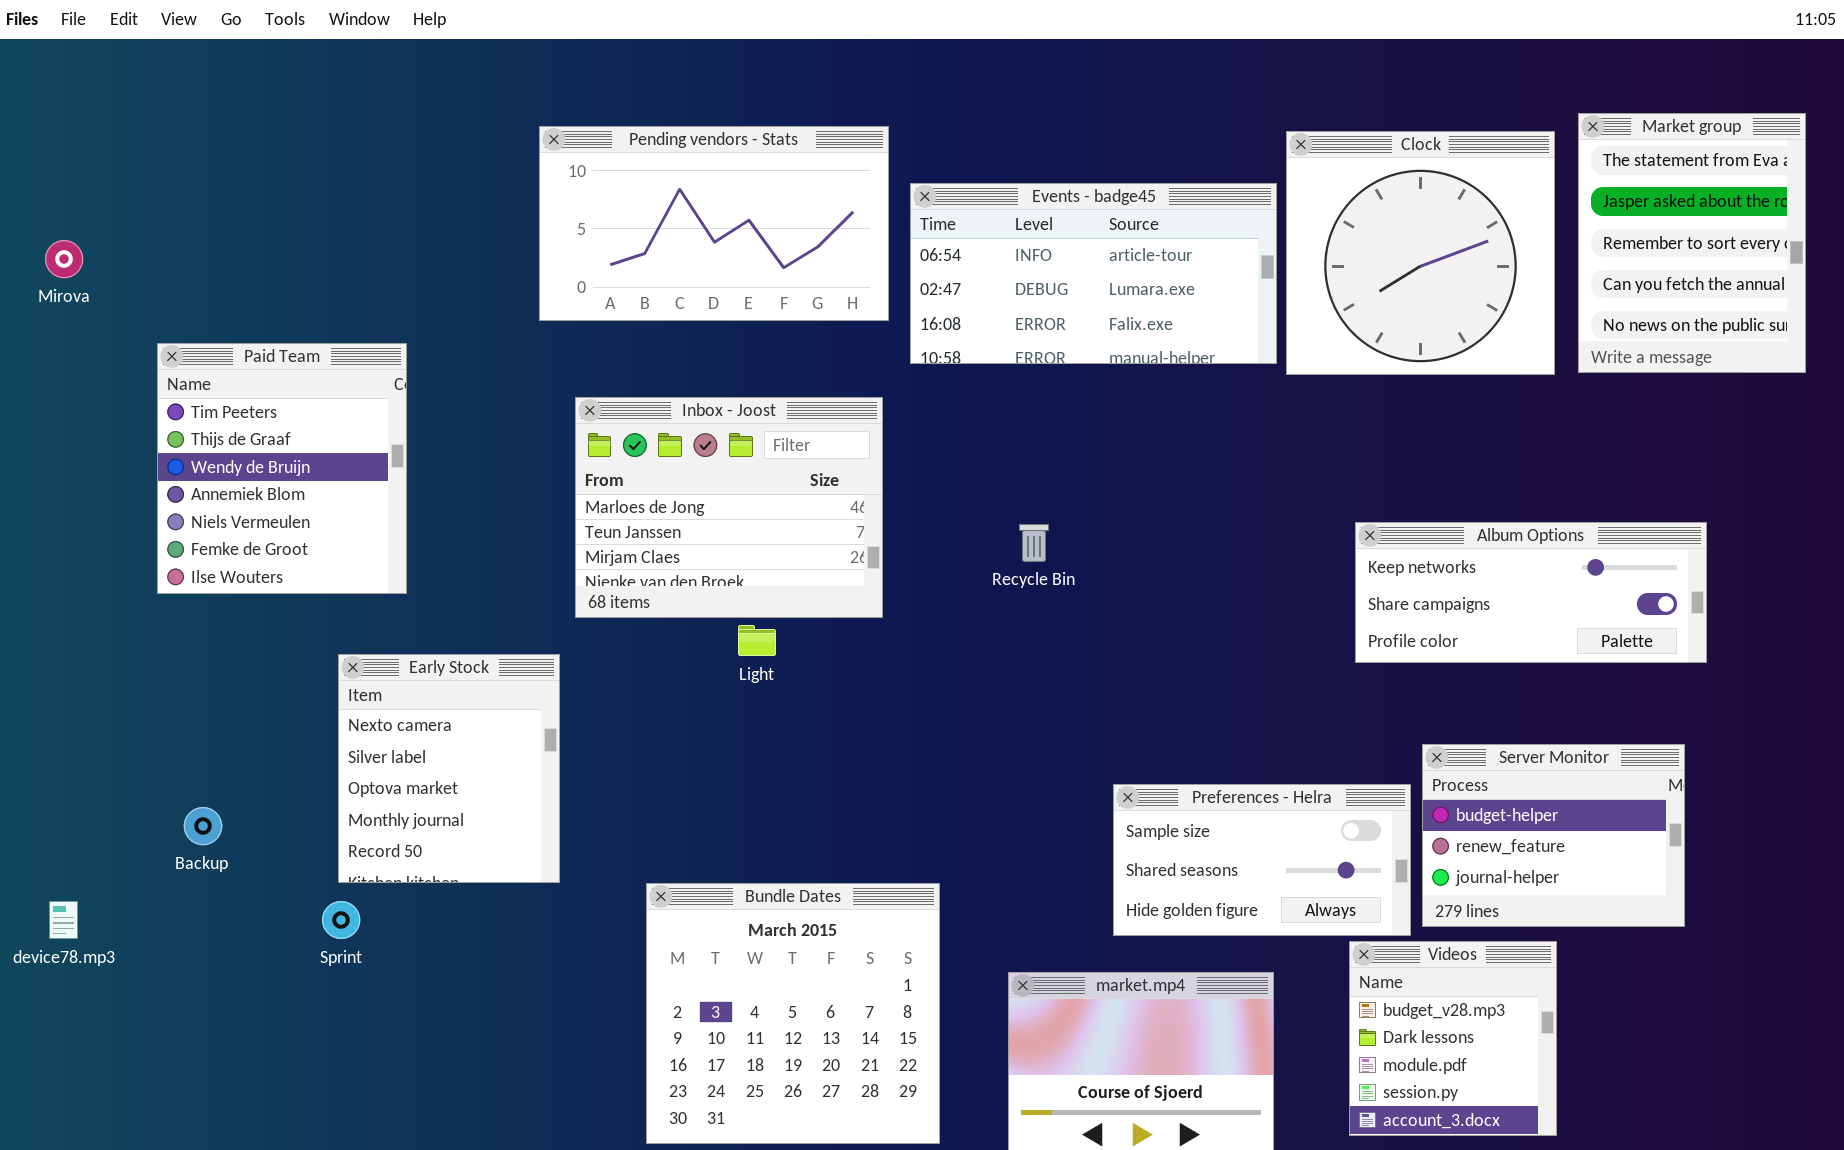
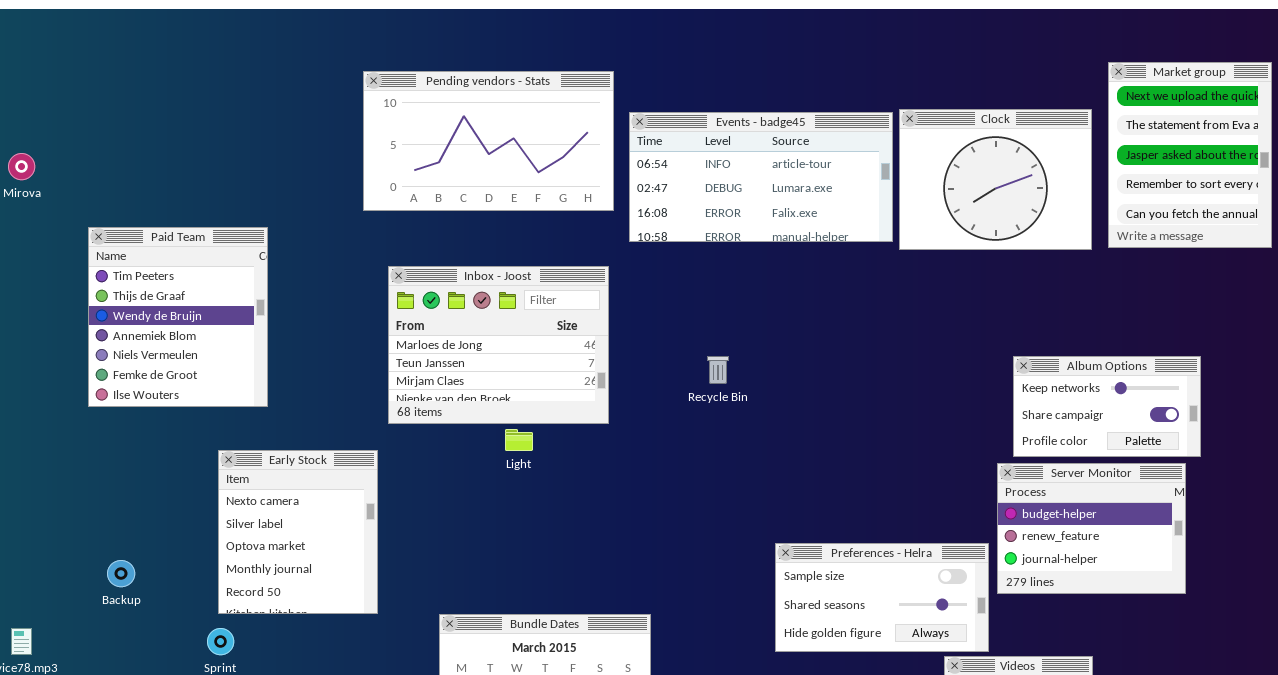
Market group: [1578,113,1806,373] -> [1108,62,1272,248], scrolled up 1 row
Clock: [1286,131,1555,375] -> [899,109,1092,250], resized
Album Options: [1355,522,1707,663] -> [1013,356,1201,457], resized
Server Monitor: [1422,744,1685,927] -> [997,463,1186,594], moved

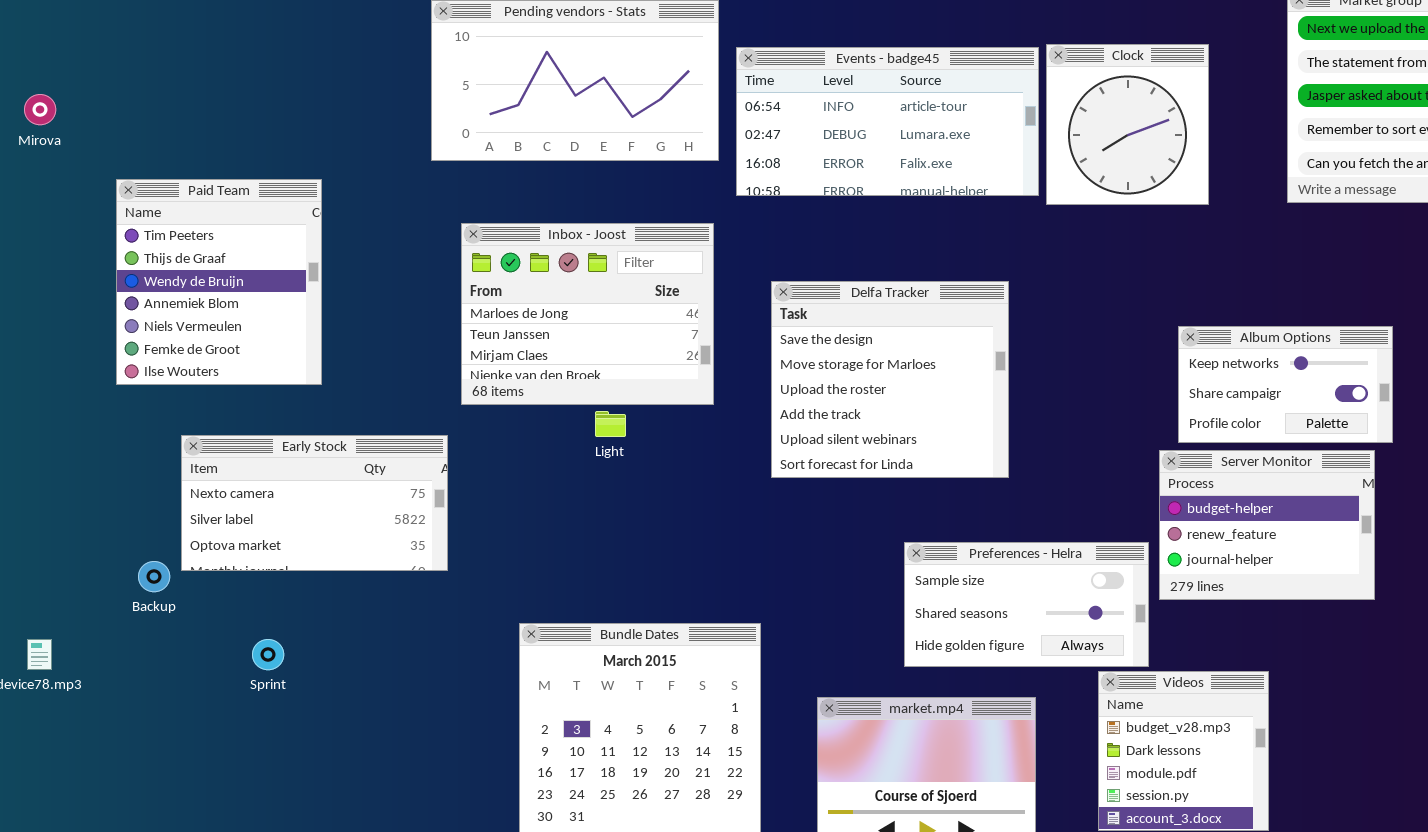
Clock: [899,109,1092,250] -> [1046,44,1209,205], resized
Delfa Tracker: none -> [771,281,1009,478], opened
Early Stock: [218,450,378,614] -> [181,435,448,571], resized

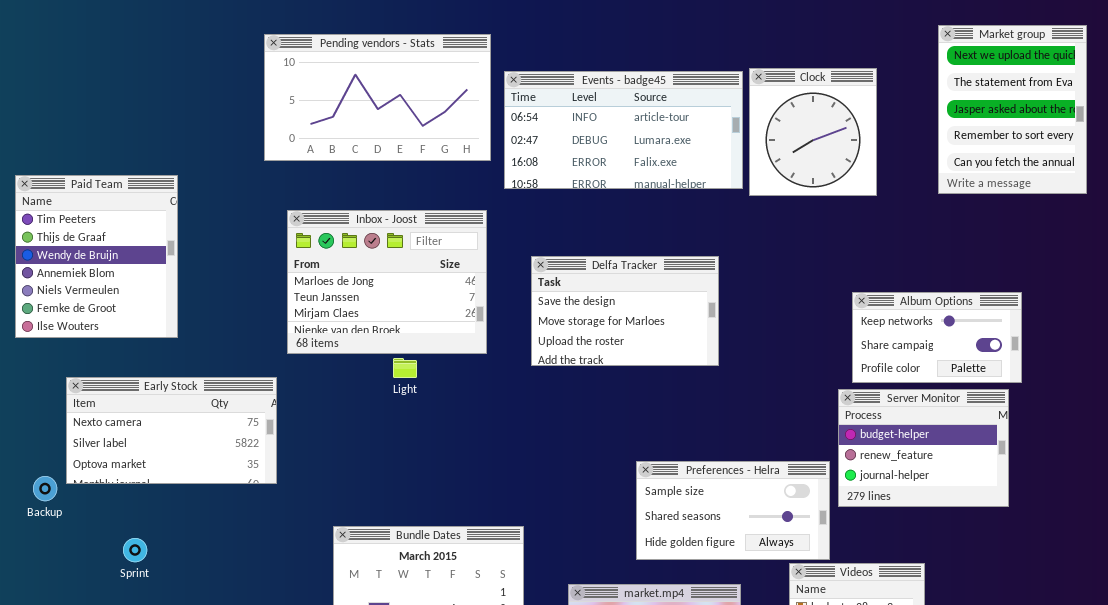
Delfa Tracker: [771,281,1009,478] -> [531,256,719,366], resized

